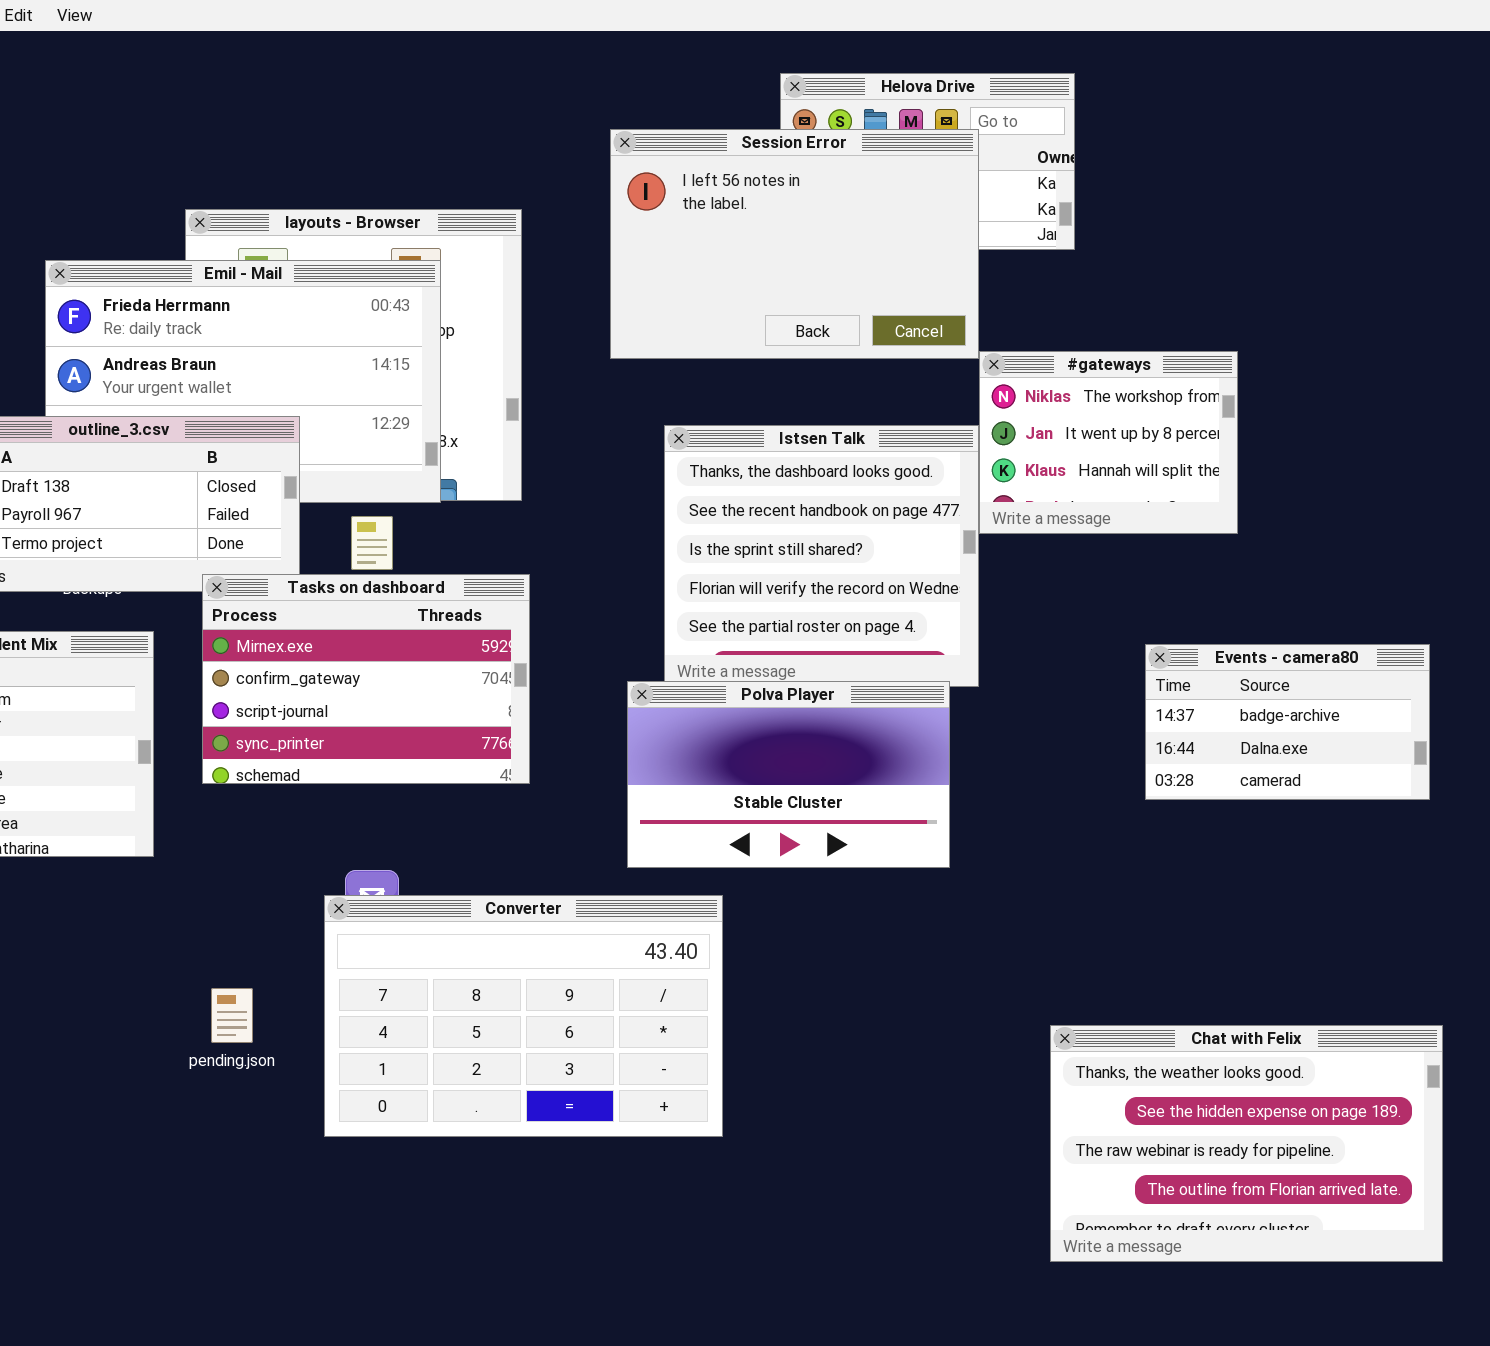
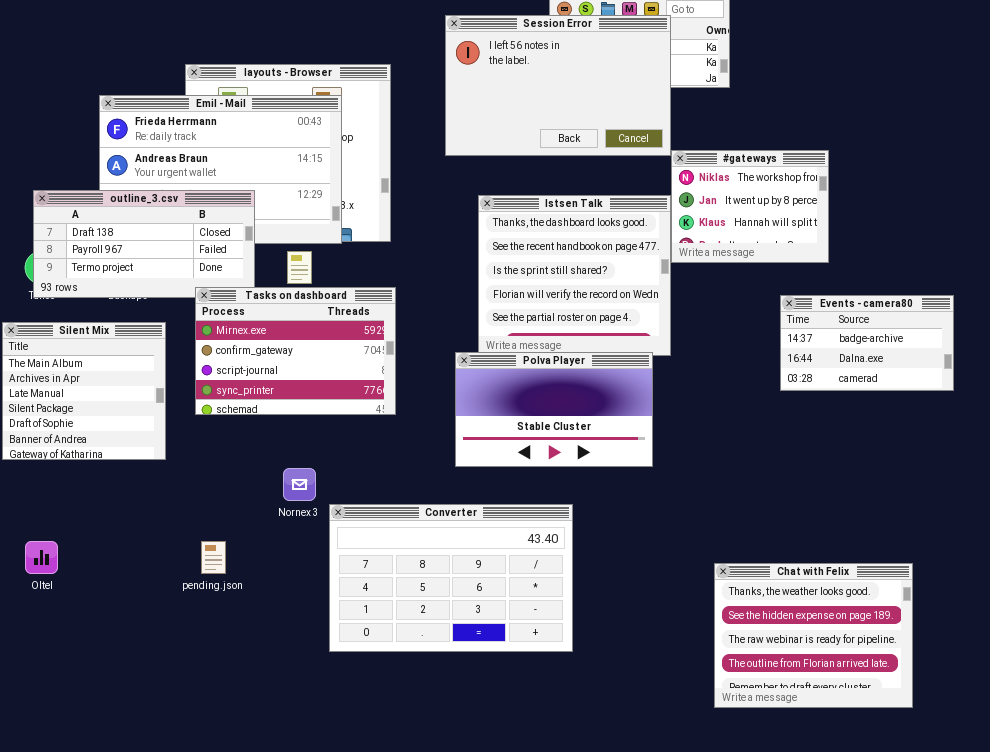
Events - camera80: [1145,644,1430,800] -> [780,295,954,391], moved
Converter: [324,895,723,1137] -> [329,504,573,652], moved
Chat with Felix: [1050,1025,1443,1262] -> [714,563,913,708], resized

